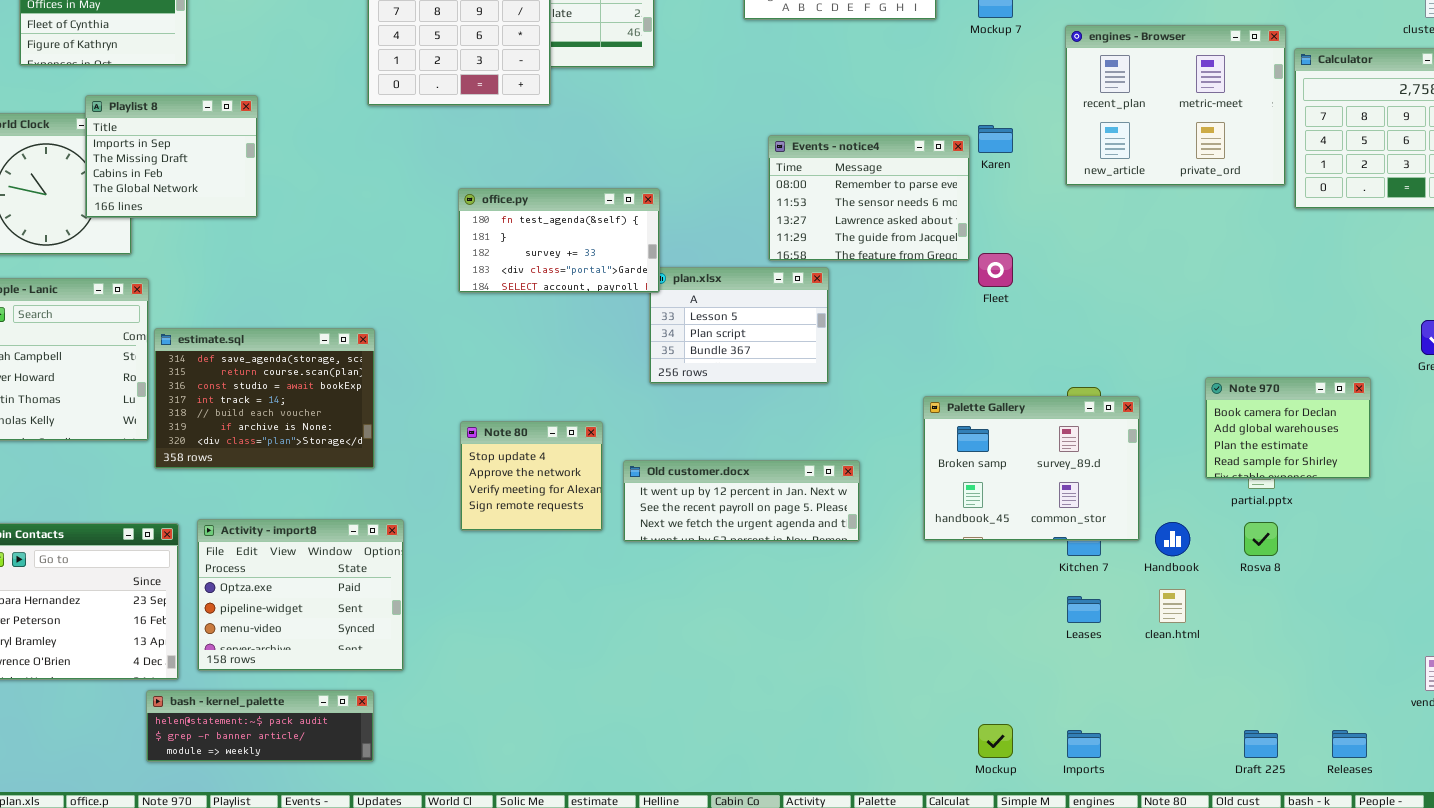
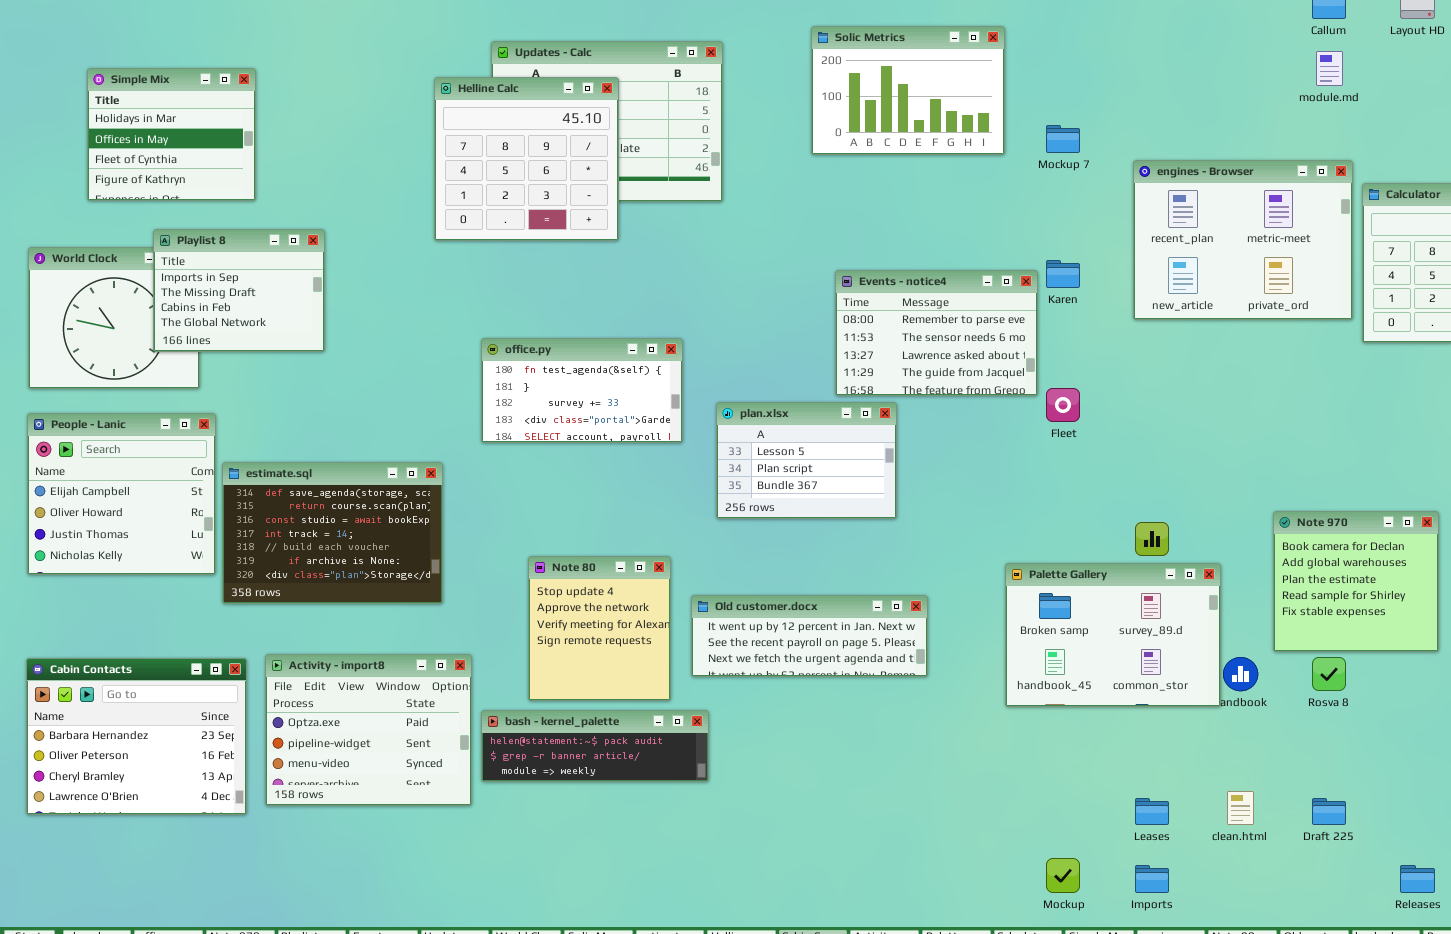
office.py: [458,188,660,293] -> [481,338,683,443], moved
Note 970: [1205,377,1371,479] -> [1273,511,1439,652], resized
Palette Gallery: [923,396,1140,541] -> [1005,563,1221,707], moved
Note 80: [460,421,603,531] -> [528,556,671,701], resized
clean.html: [1159,589,1186,623] -> [1227,791,1254,825], moved
Leases: [1067,596,1101,623] -> [1135,798,1169,825], moved
bash - kernel_palette: [146,690,374,762] -> [481,710,709,782], moved
Draft 225: [1244,730,1278,758] -> [1312,798,1346,825], moved

